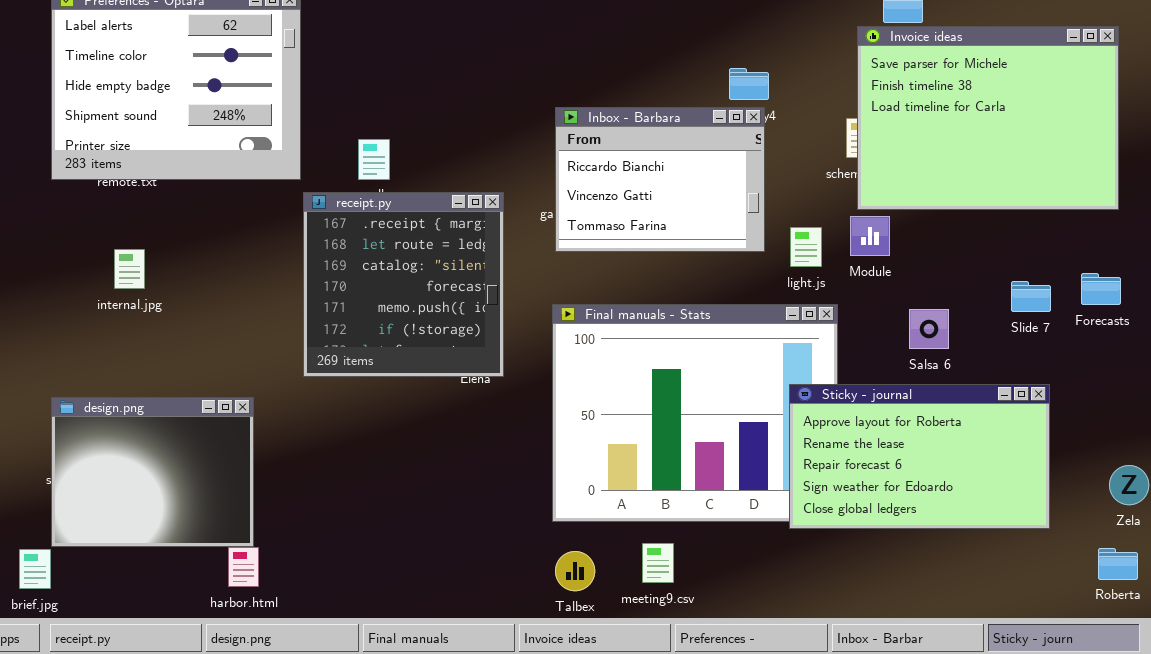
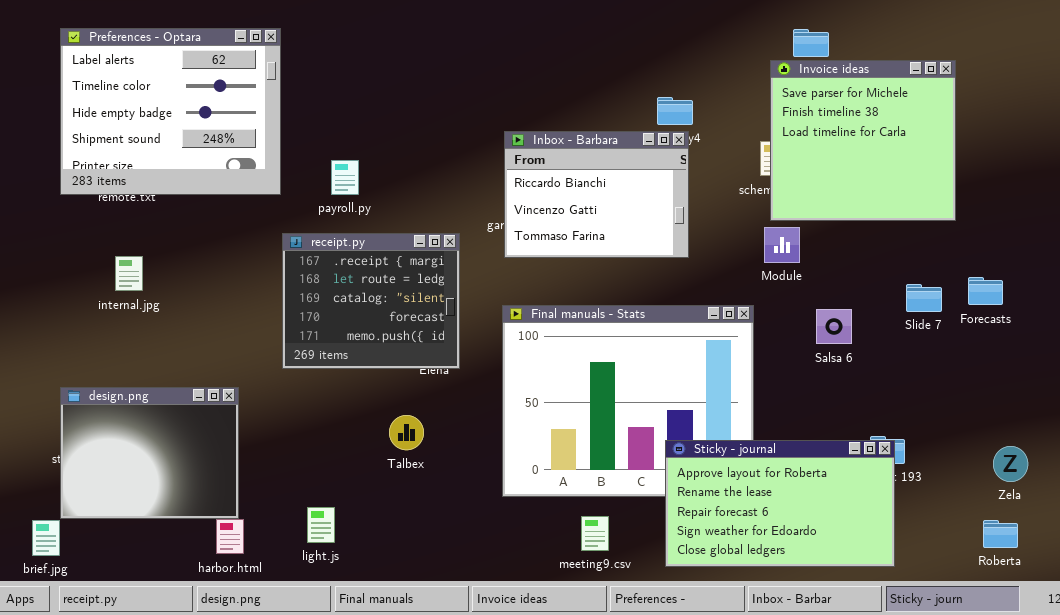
Invoice ideas: [857,26,1119,210] -> [770,60,956,221], resized
receipt.py: [303,192,504,377] -> [282,233,460,369], resized
light.js: [790,227,822,267] -> [307,507,335,543], moved
Sticky - journal: [789,384,1050,529] -> [665,440,895,567], moved
Talbex: [555,551,595,591] -> [389,415,424,450], moved

